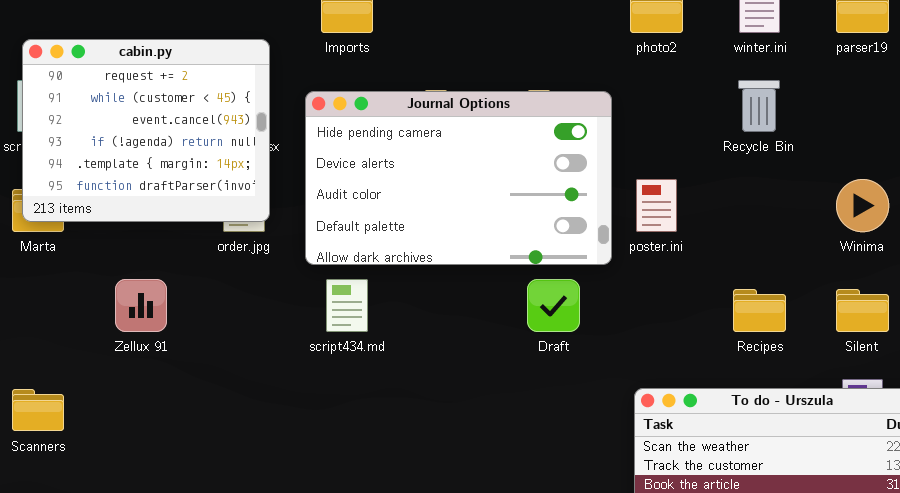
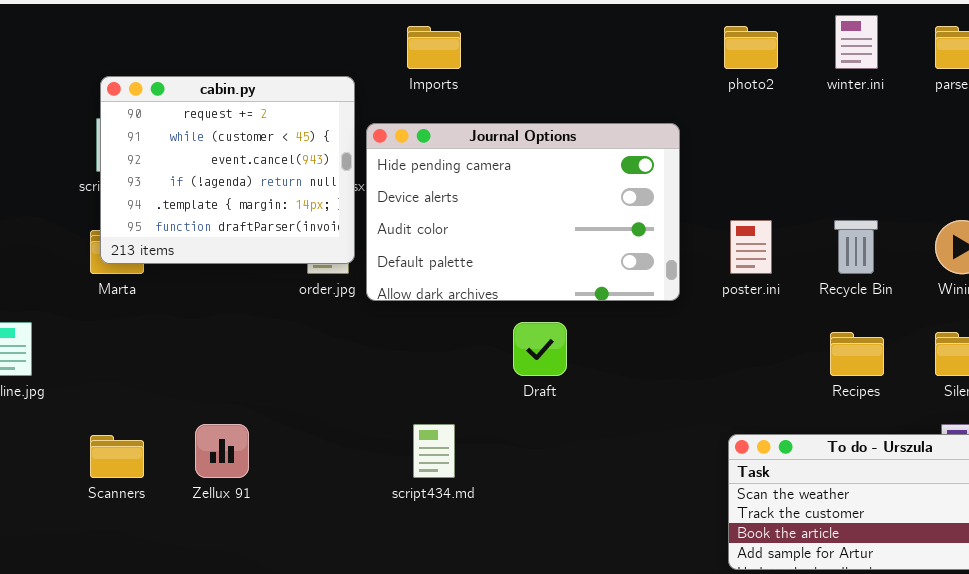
Recycle Bin: [738,80,780,132] -> [834,220,878,274], moved
Journal Options: [305,91,612,265] -> [366,123,680,301], moved
Zellux 91: [115,279,167,332] -> [195,424,249,478], moved
script434.md: [326,279,368,332] -> [413,424,455,478], moved
Draft: [527,279,580,332] -> [513,322,567,376], moved

